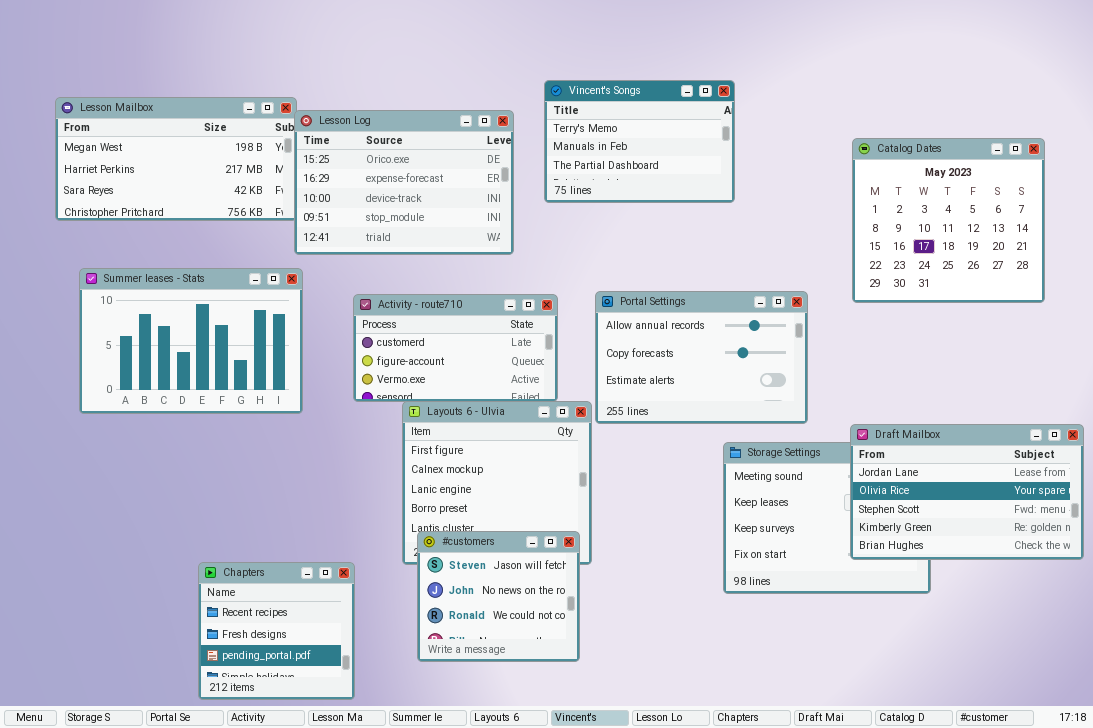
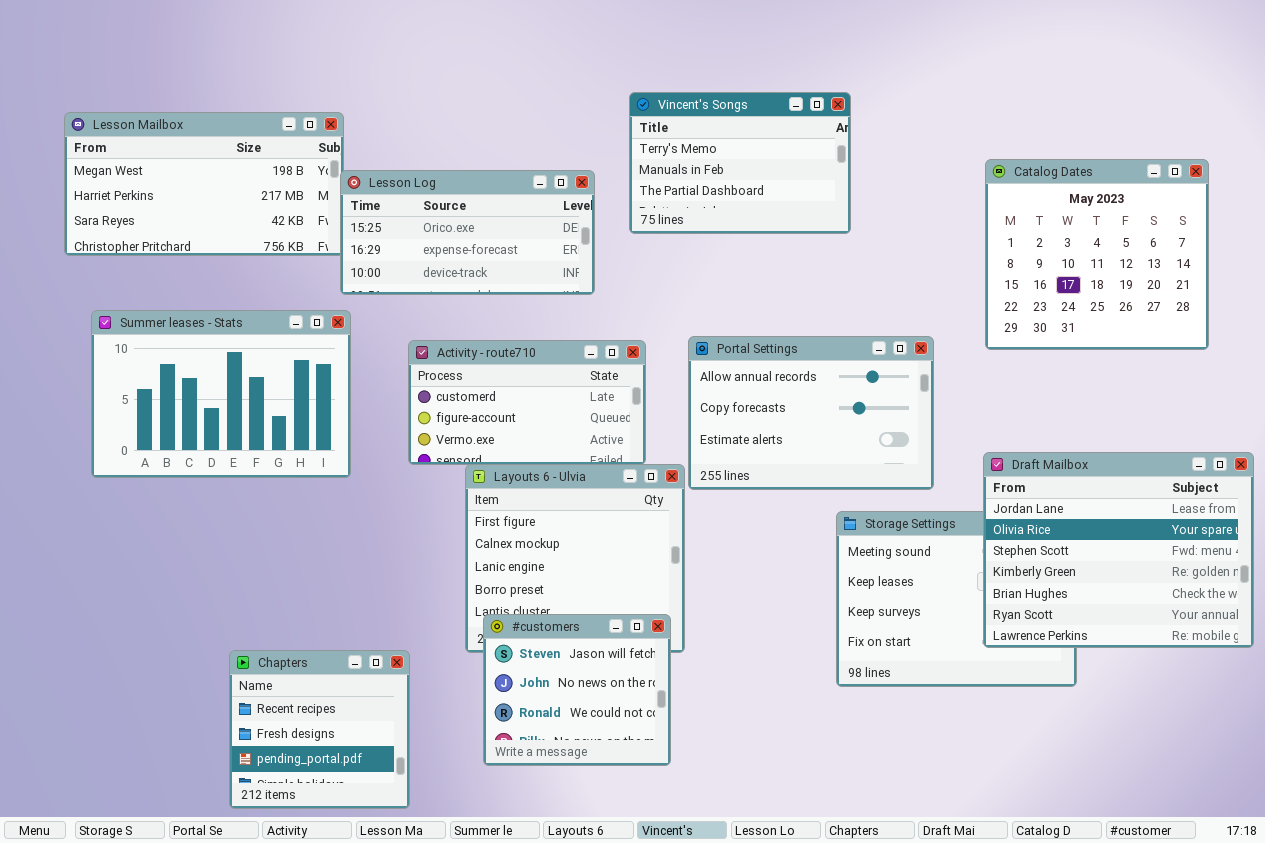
Lesson Log: [294,110,514,255] -> [340,170,595,295], resized
Draft Mailbox: [850,424,1084,560] -> [983,452,1254,648], resized

